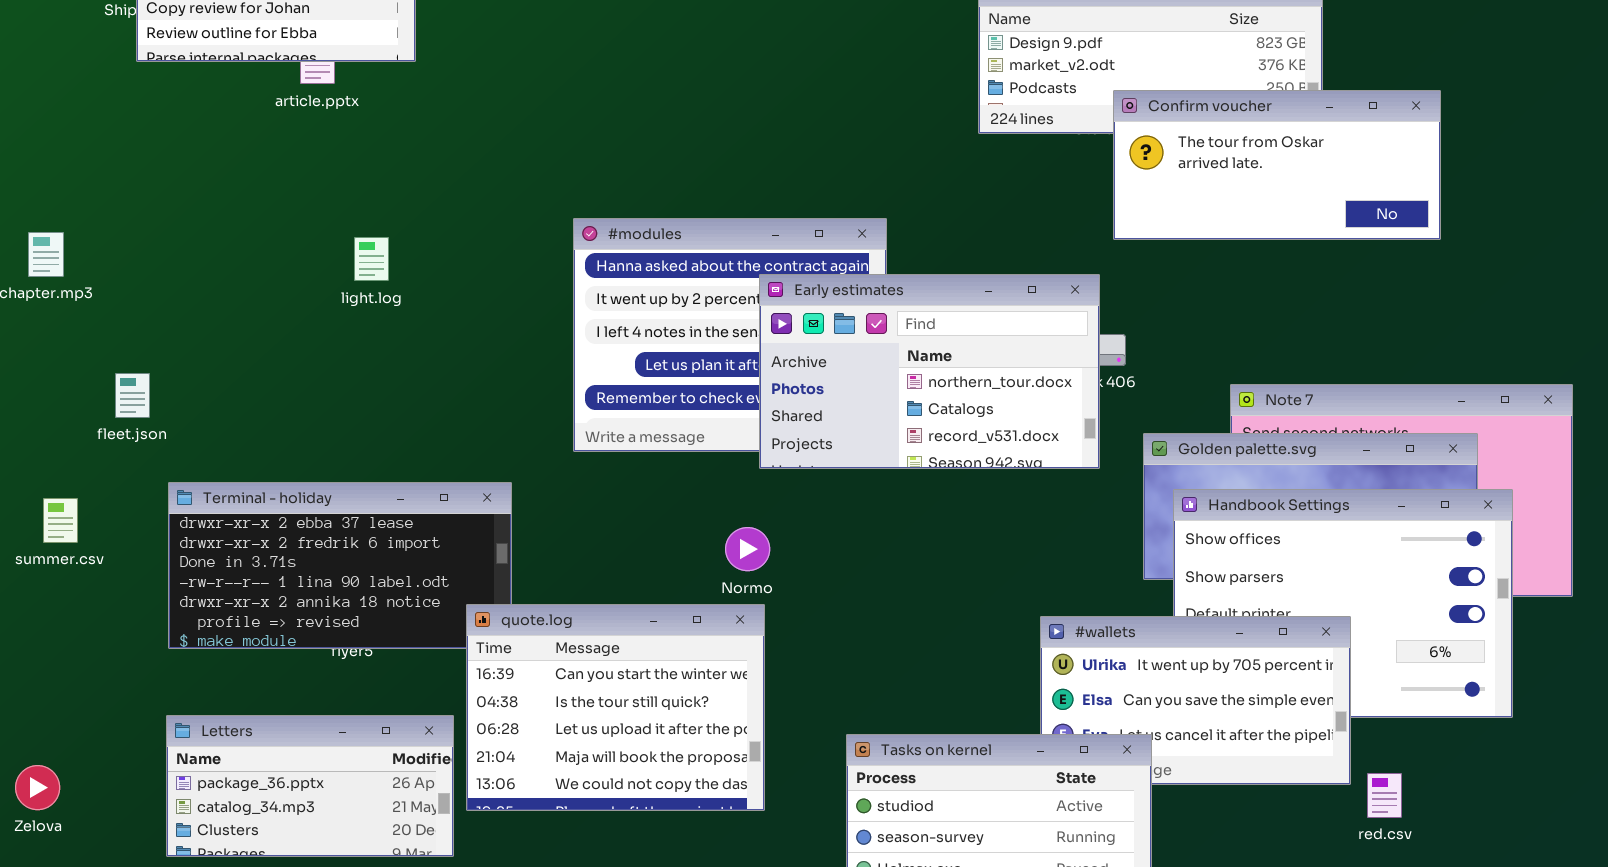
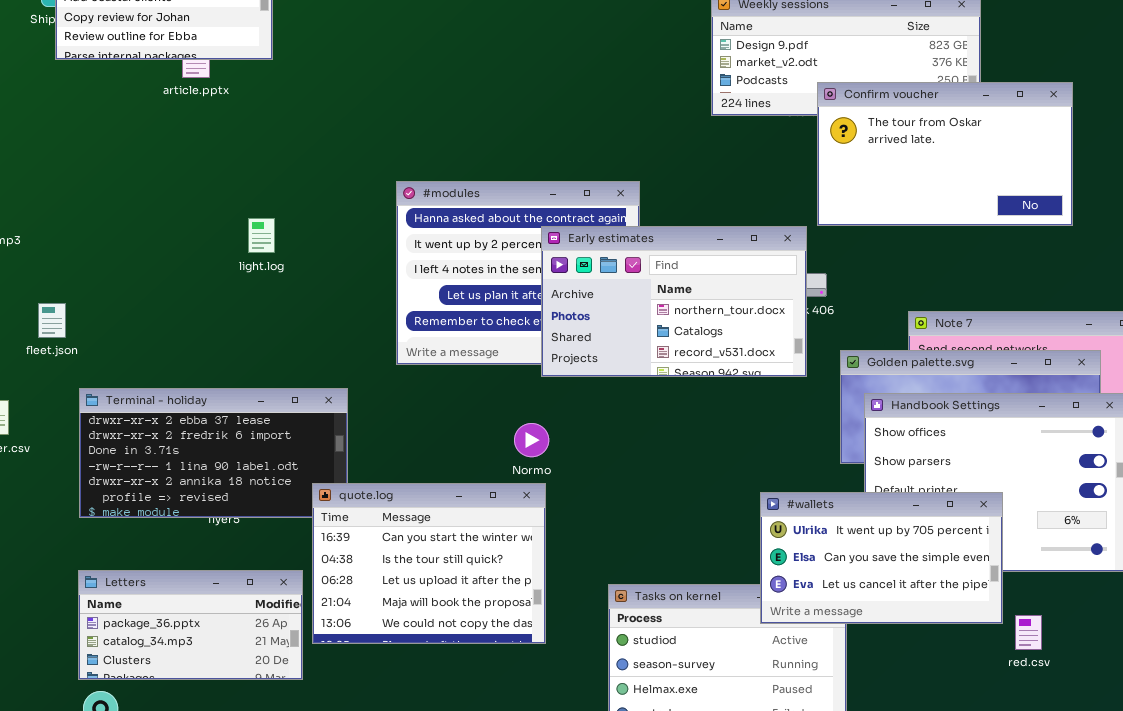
Confirm voucher: [1113,90,1441,240] -> [817,82,1073,226], resized
light.log: [354,237,389,281] -> [248,218,275,253], moved
#wallets: [1040,616,1351,785] -> [760,492,1003,624], raised

